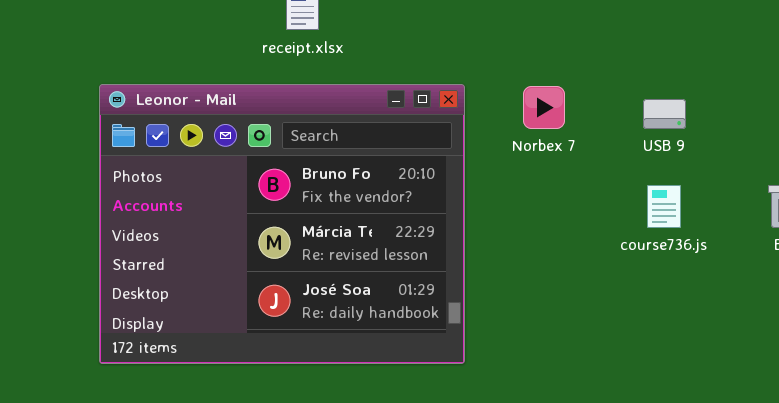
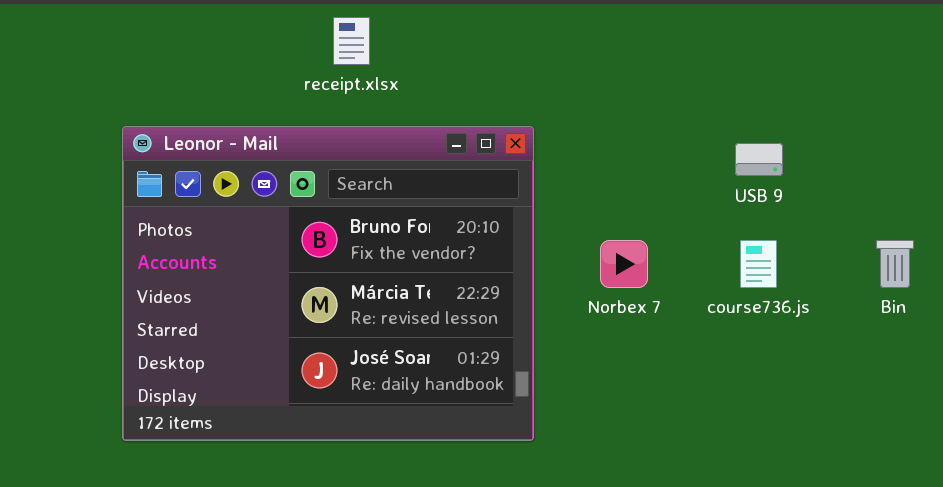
Norbex 7: [523,86,565,129] -> [600,240,648,288], moved

